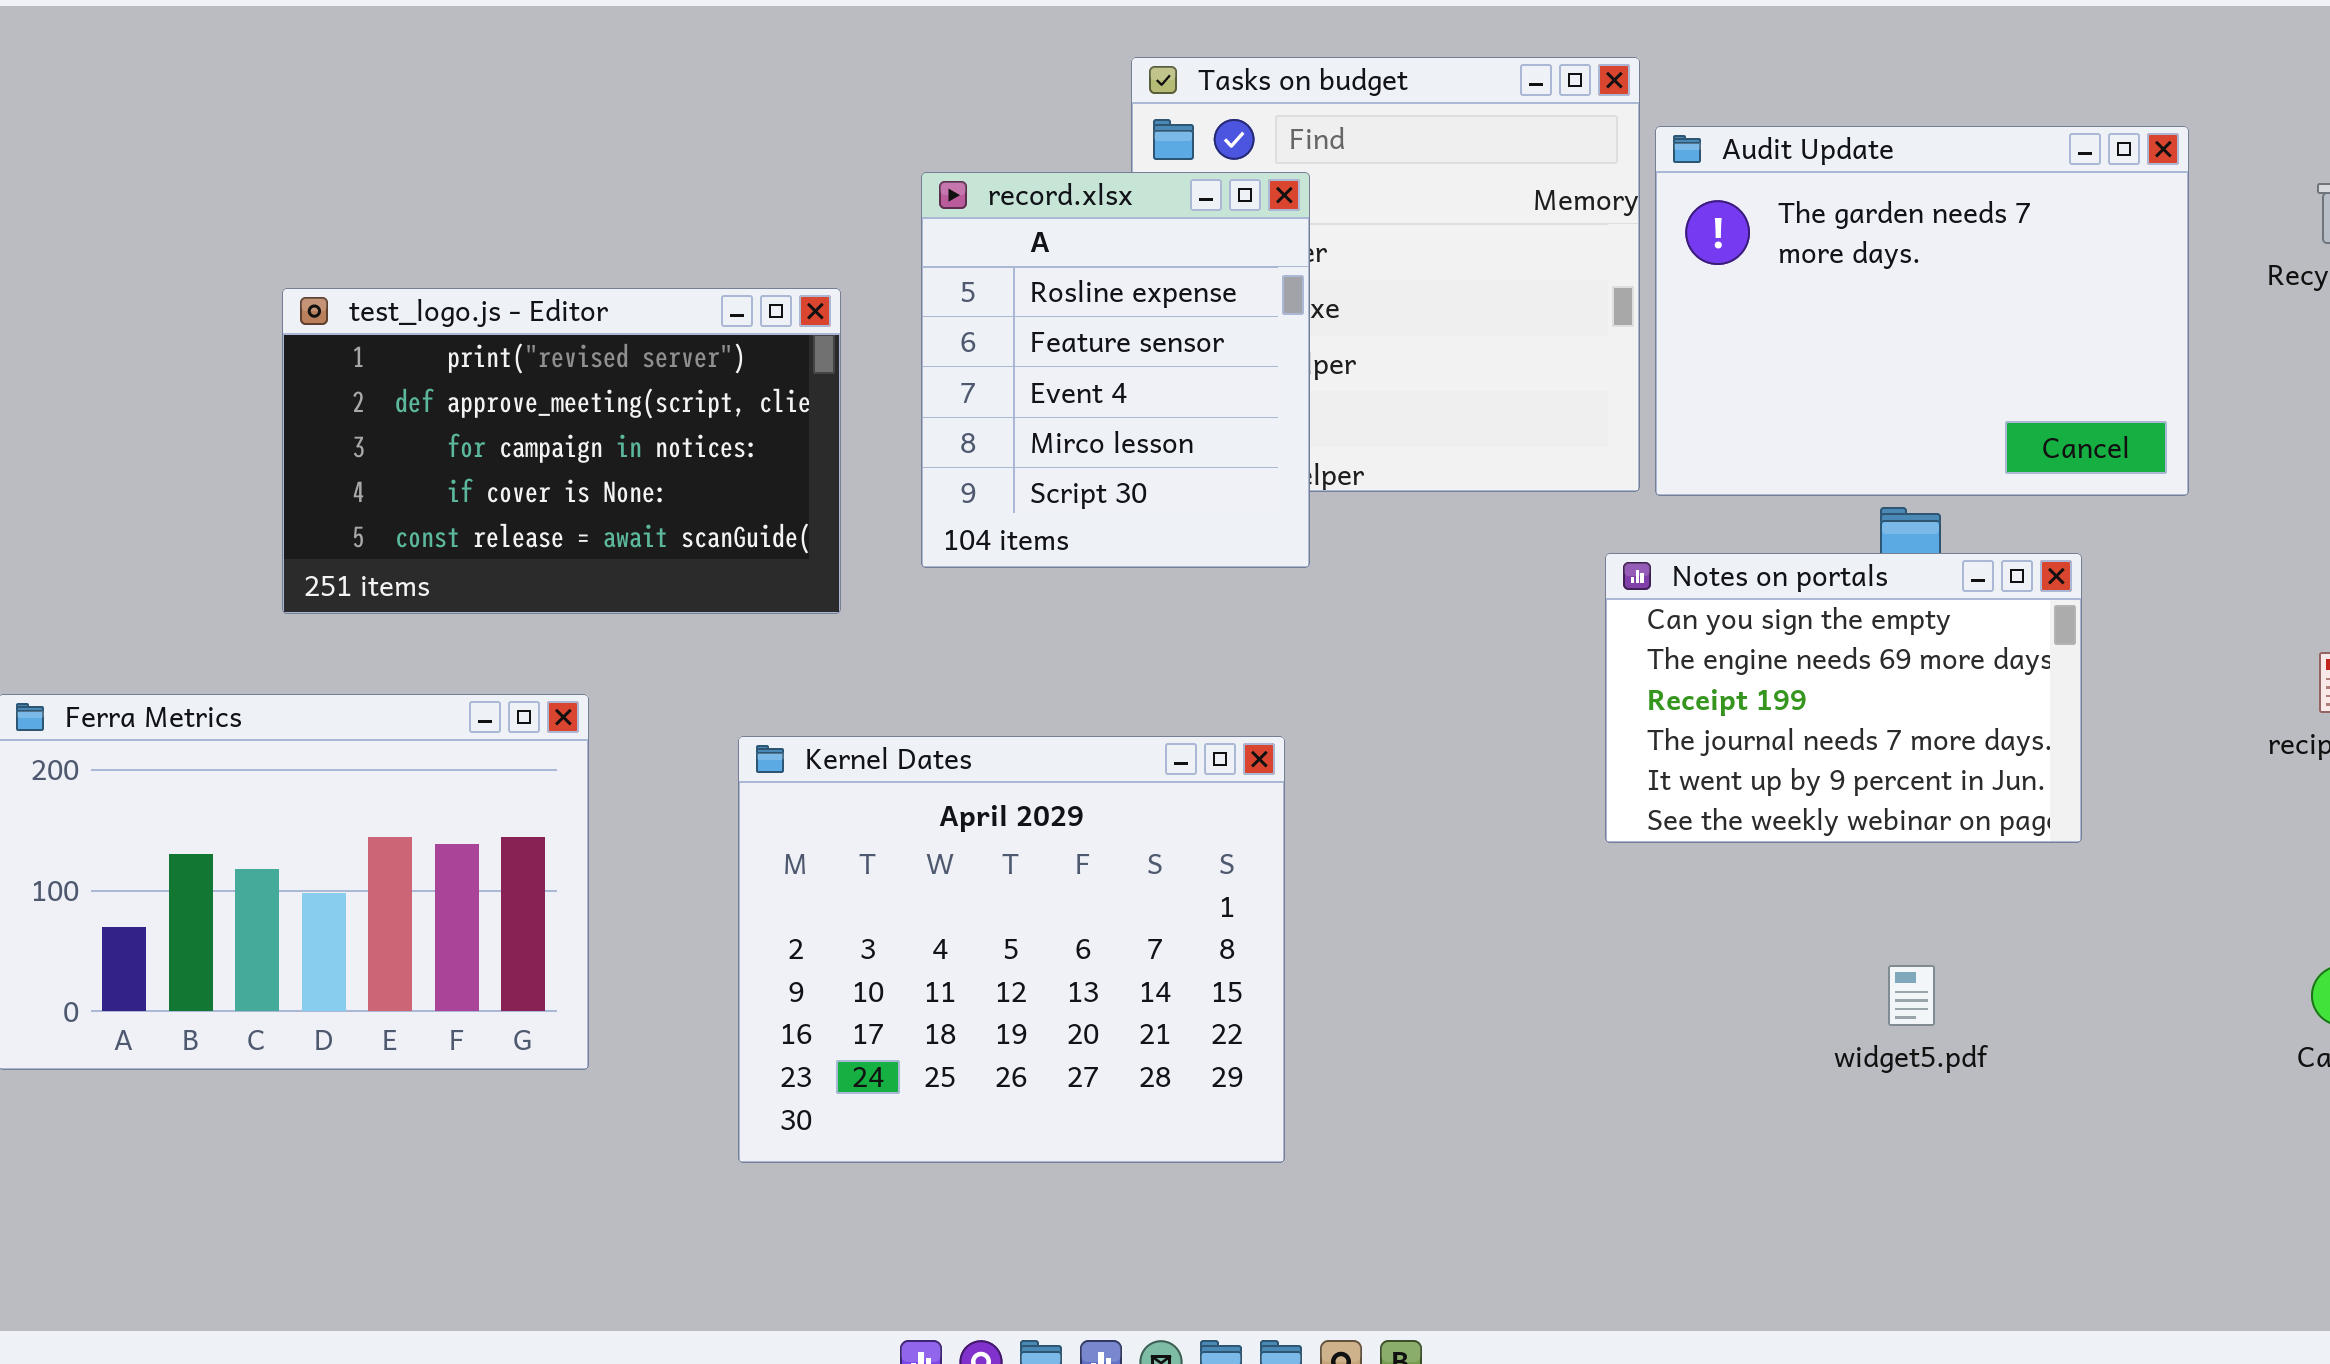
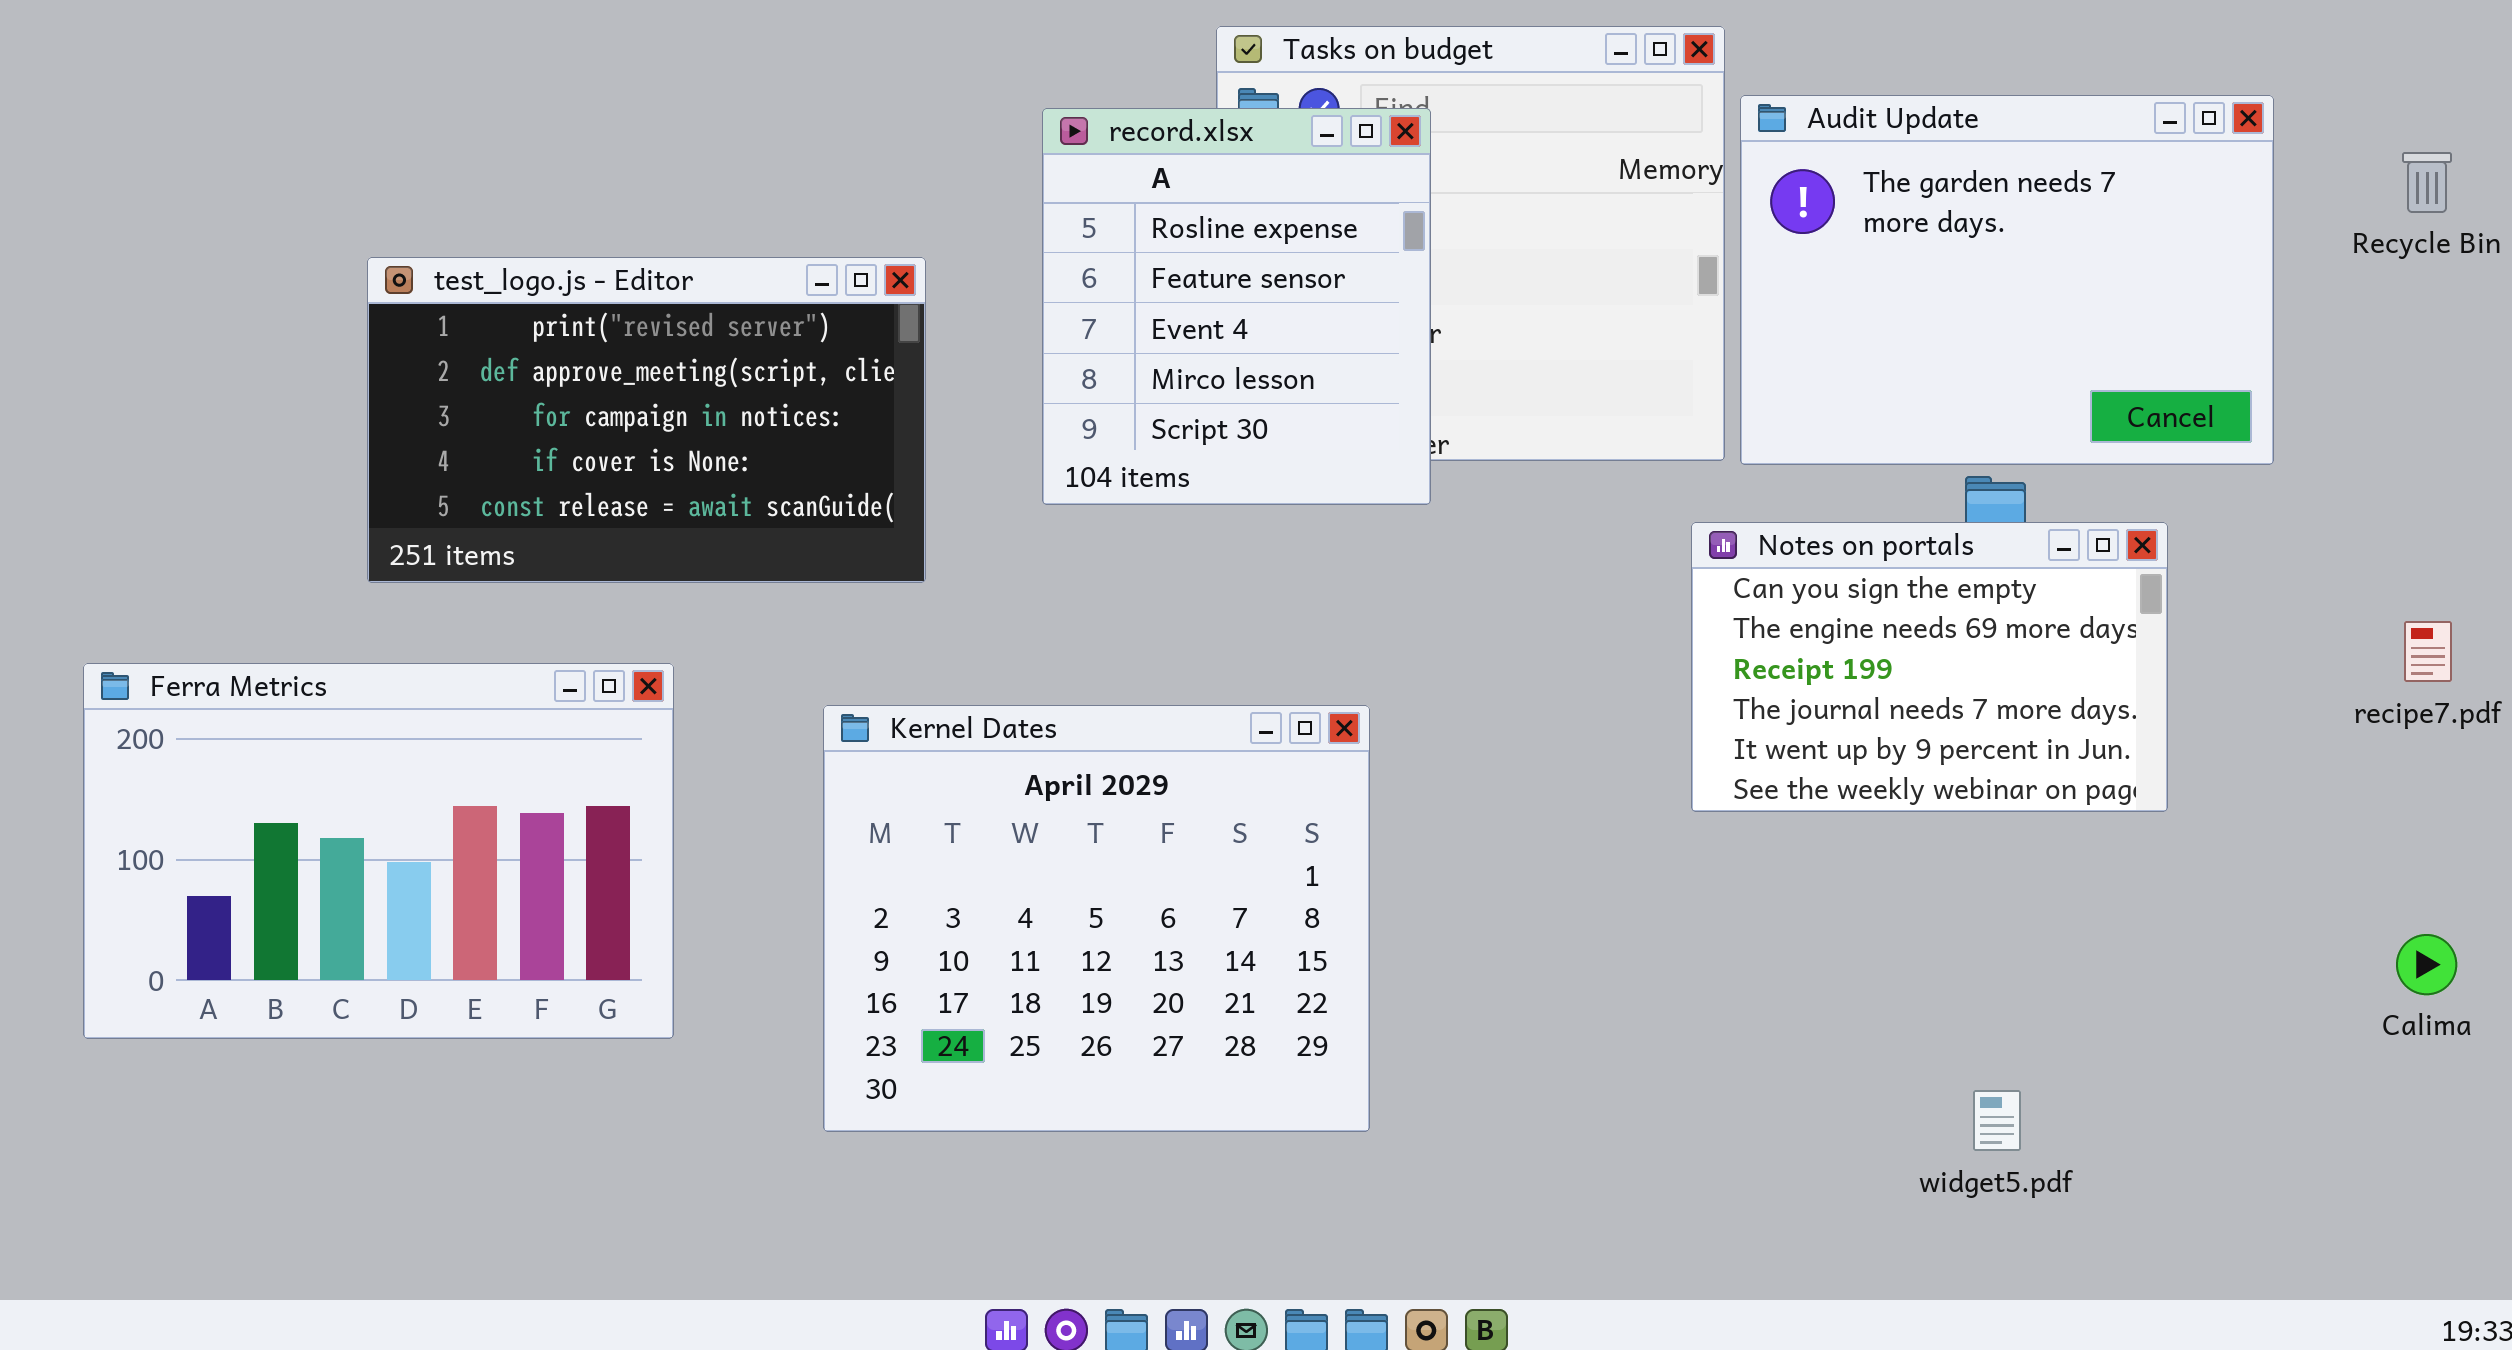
record.xlsx: [921,172,1310,568] -> [1042,108,1431,505], moved
widget5.pdf: [1888,965,1935,1026] -> [1973,1090,2021,1151], moved

